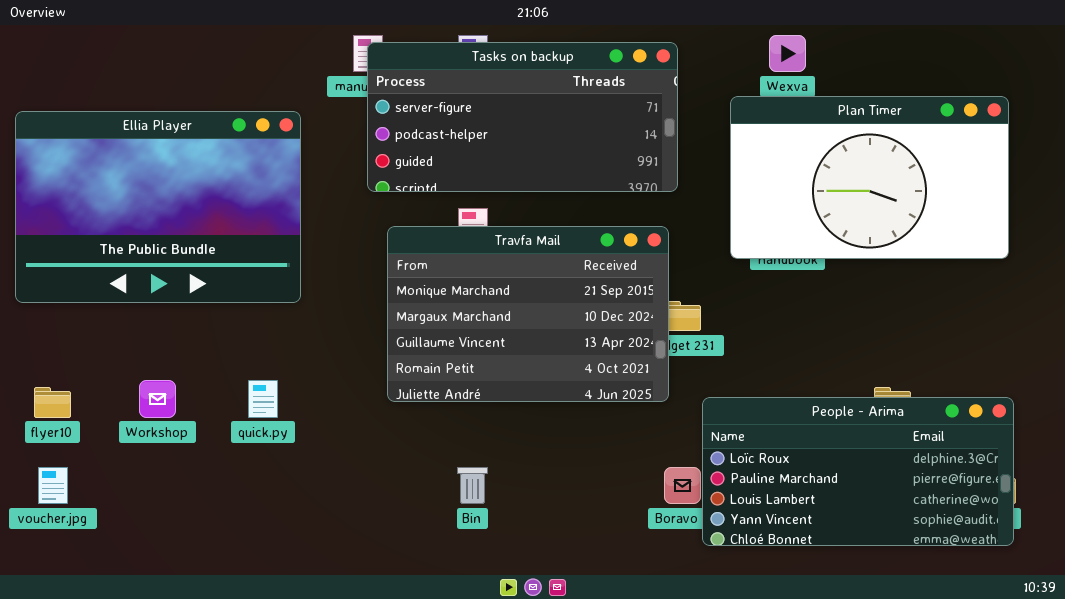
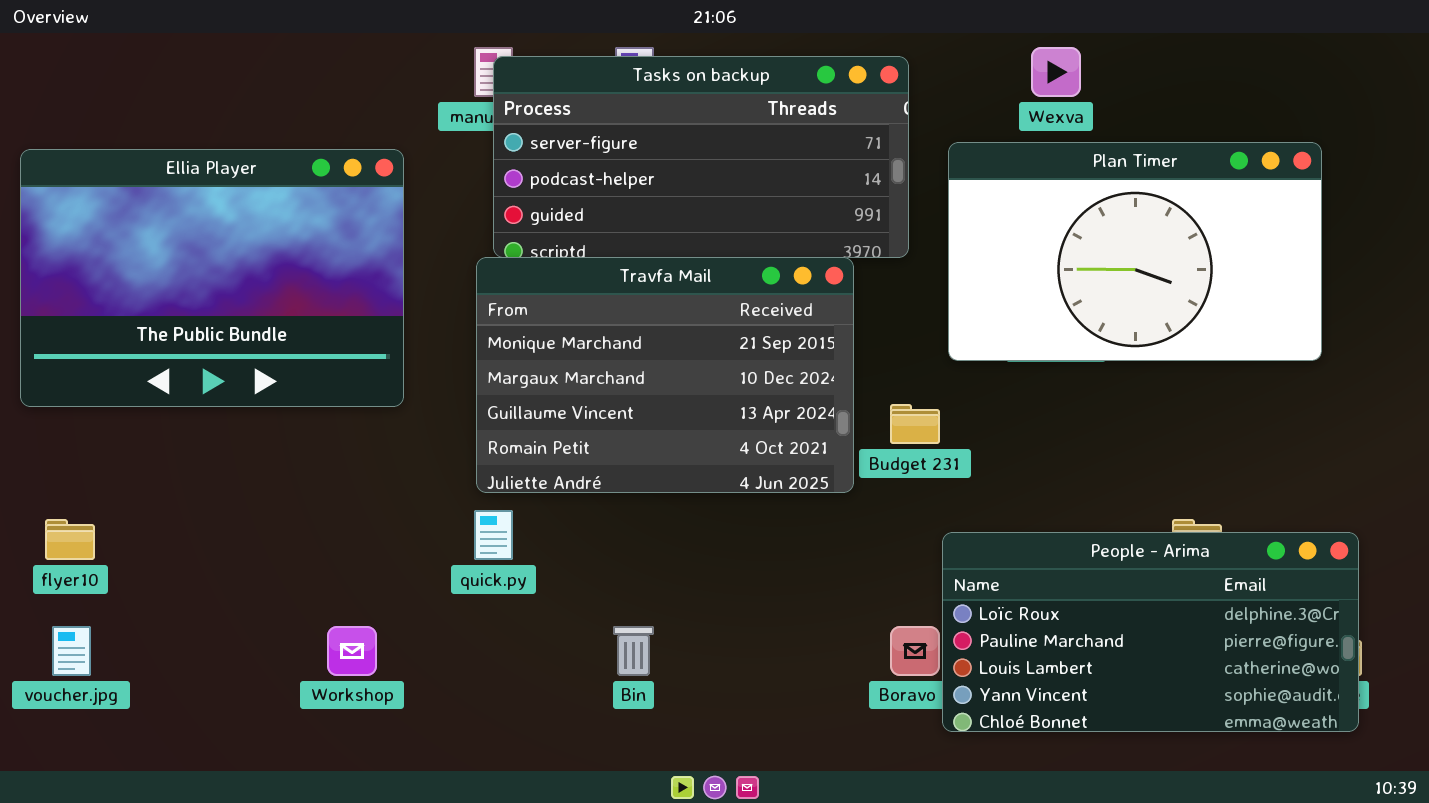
Plan Timer: [730,96,1009,259] -> [948,142,1322,361], moved
Travfa Mail: [387,226,669,402] -> [476,257,854,493], moved
Workshop: [139,380,176,418] -> [327,626,377,676], moved
quick.py: [248,380,278,418] -> [474,510,513,560], moved

